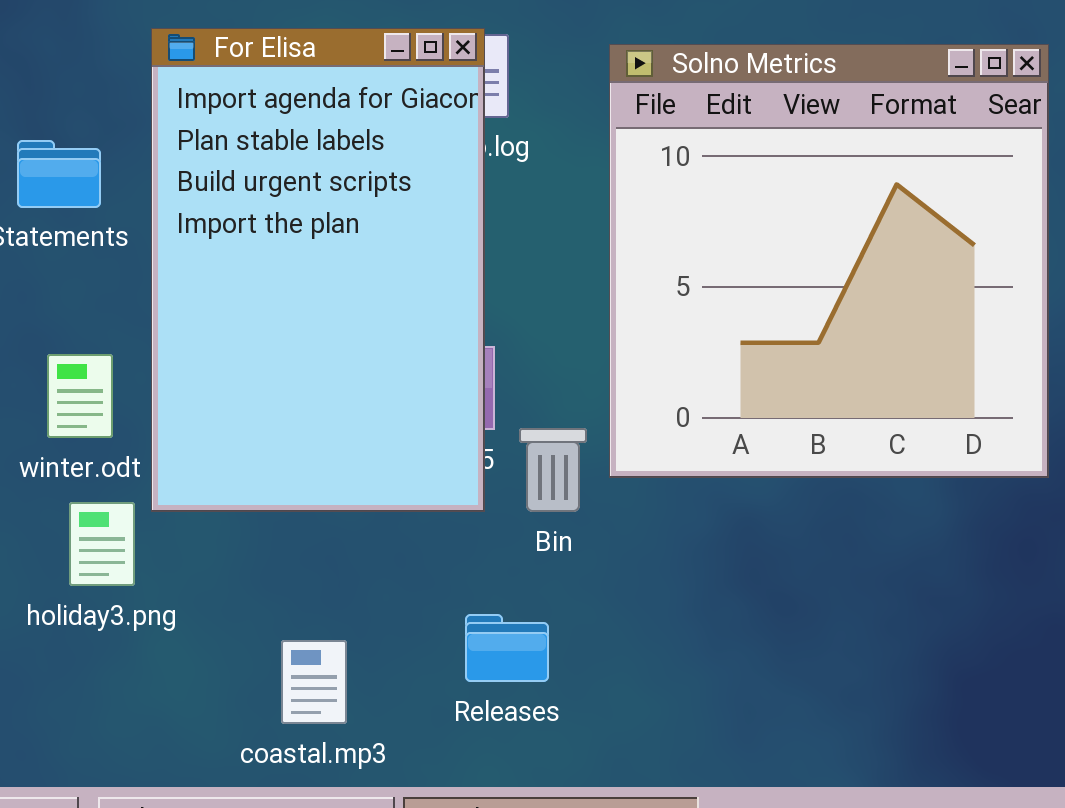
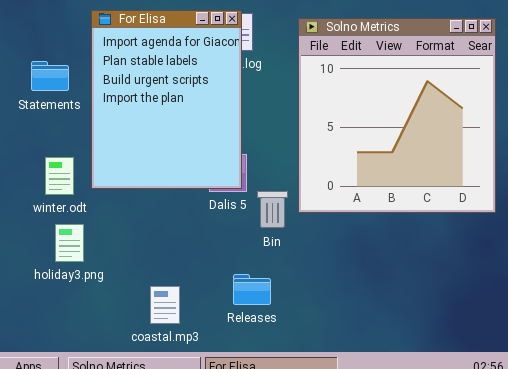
For Elisa: [151,28,485,512] -> [91,10,242,189], resized

